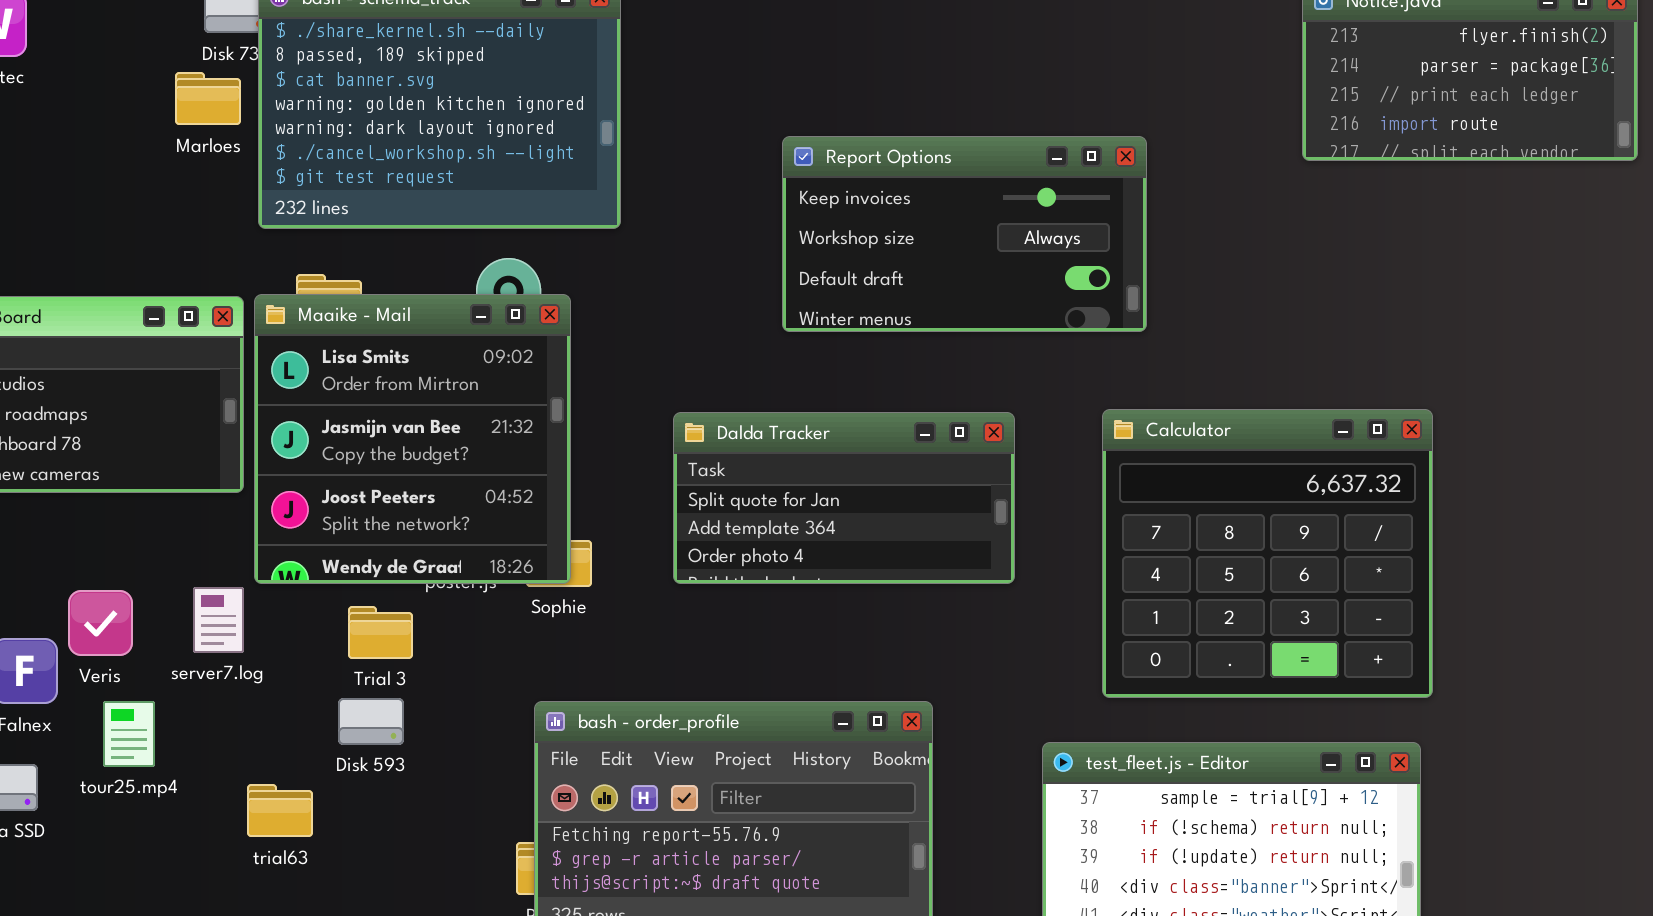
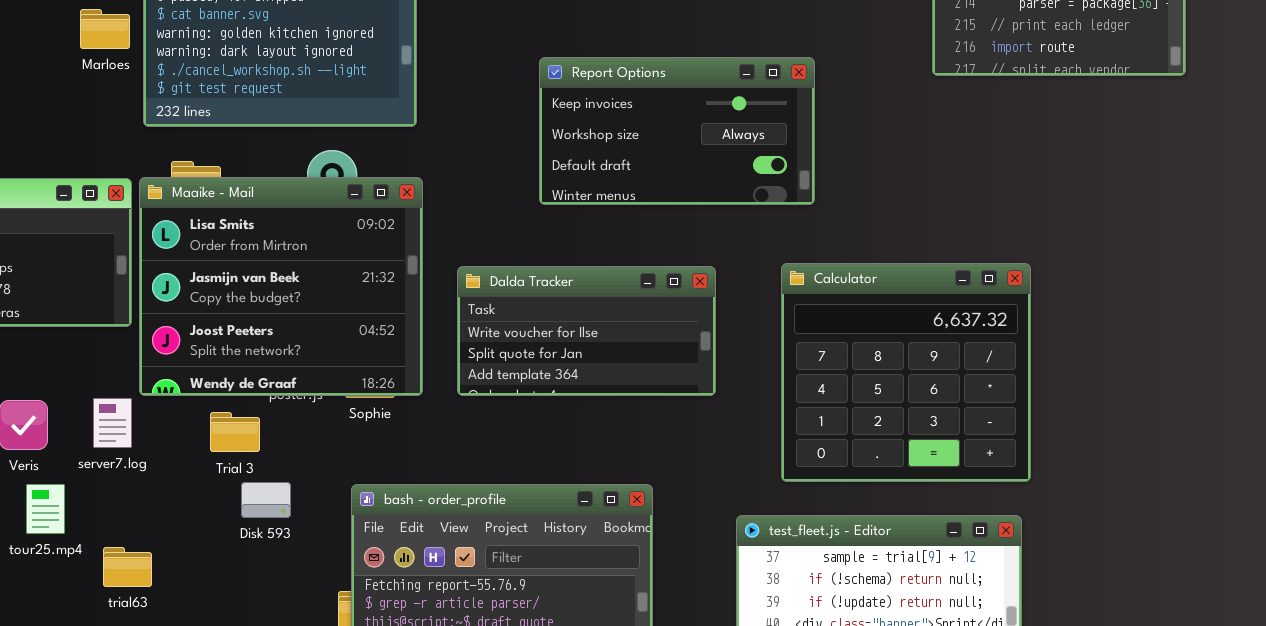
Maaike - Mail: [254,294,571,584] -> [139,177,423,396], resized
Dalda Tracker: [673,412,1015,584] -> [457,266,716,396], scrolled up 1 row
Disk 593: [338,698,404,745] -> [241,482,291,518], moved
trial63: [247,784,313,837] -> [103,547,152,587], moved

